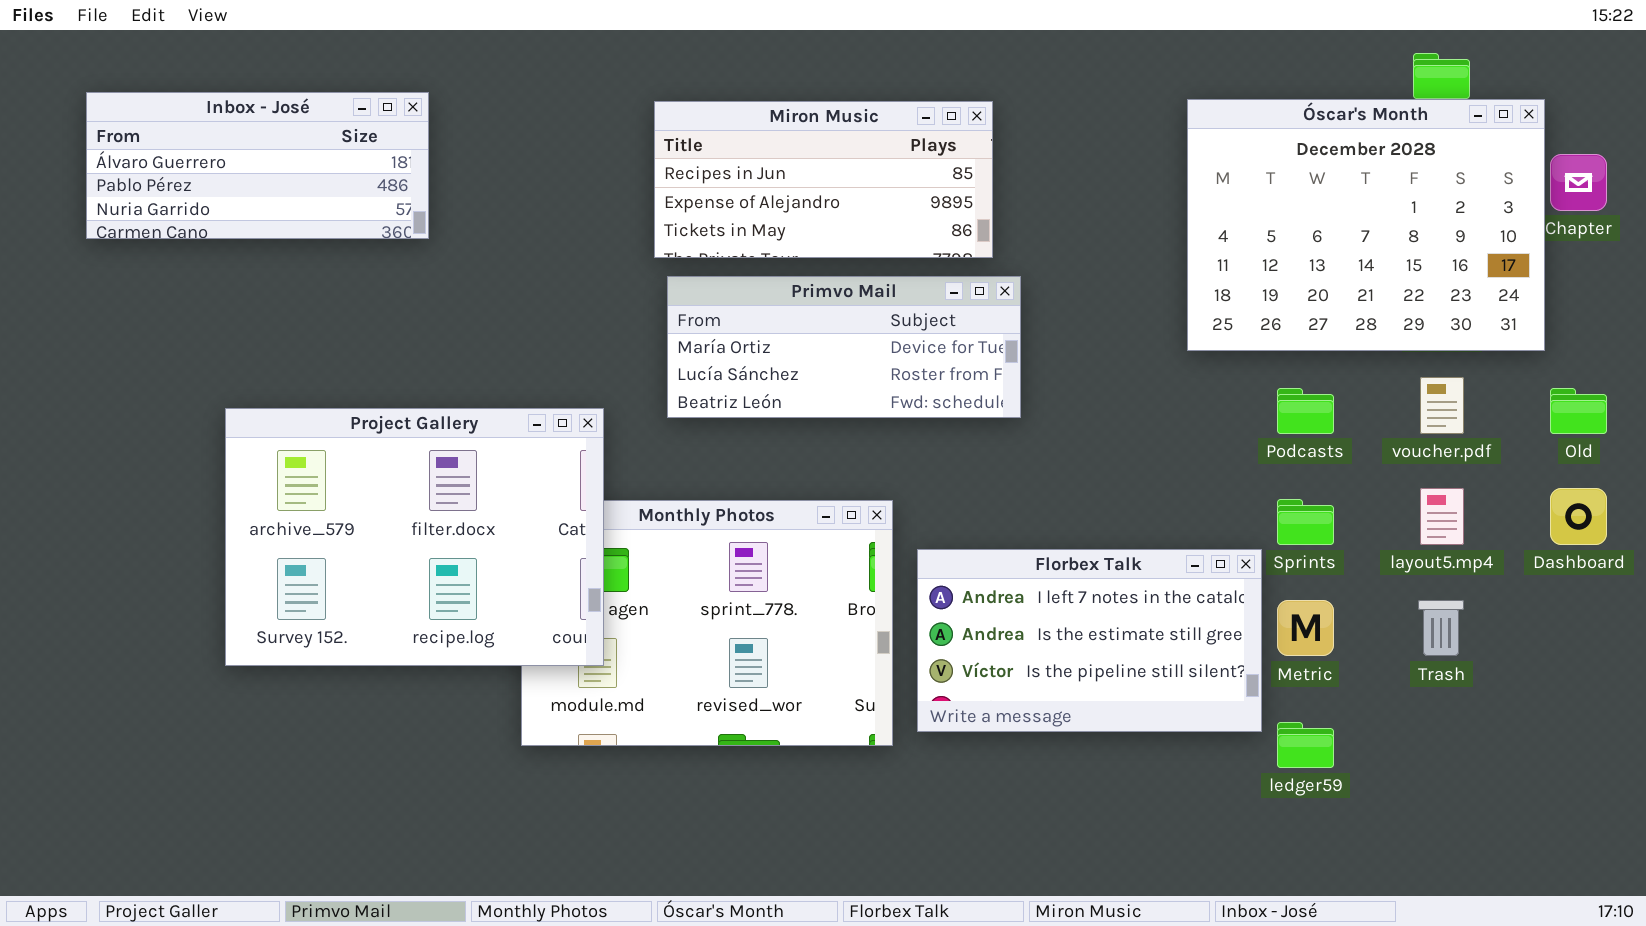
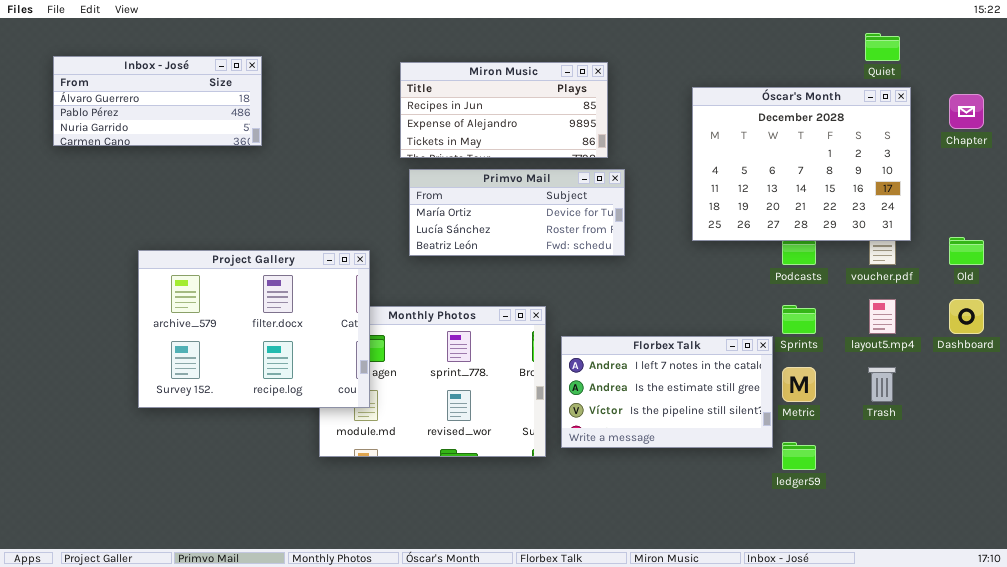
Óscar's Month: [1187,99,1545,351] -> [692,87,911,241], moved

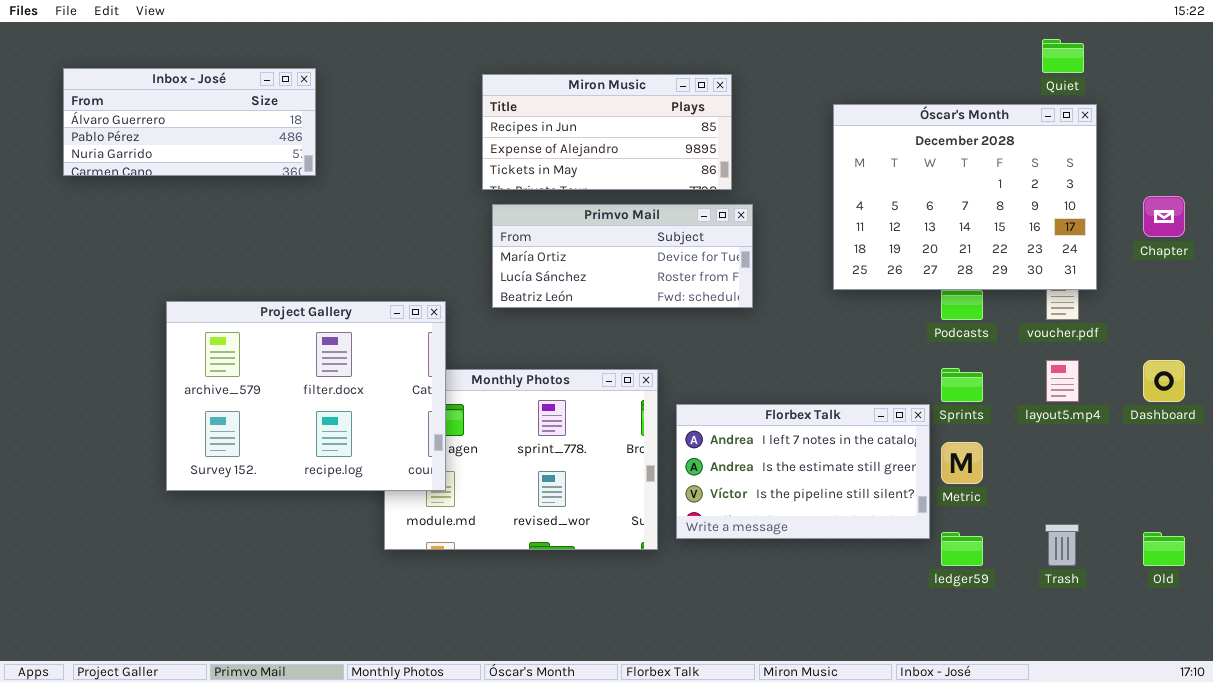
Chapter: [949,94,984,129] -> [1143,196,1185,237], moved
Old: [949,237,984,265] -> [1143,532,1185,566], moved
Trash: [868,367,896,402] -> [1045,524,1079,566], moved

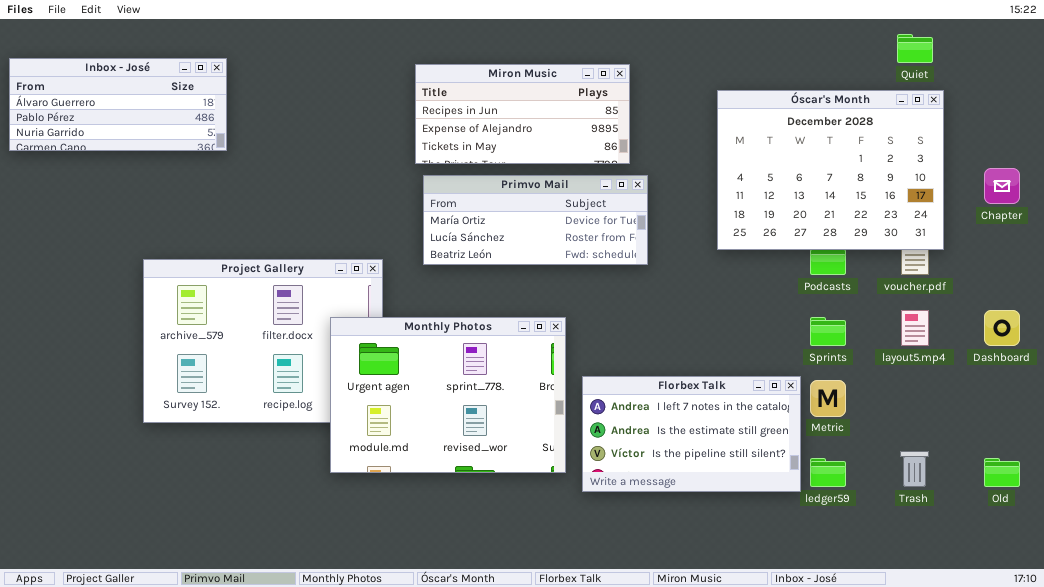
Inbox - José: [63,68,316,176] -> [9,58,227,151], moved
Monthly Photos: [384,369,658,550] -> [330,317,566,473], raised
Florbex Talk: [676,404,930,539] -> [582,376,801,492], moved

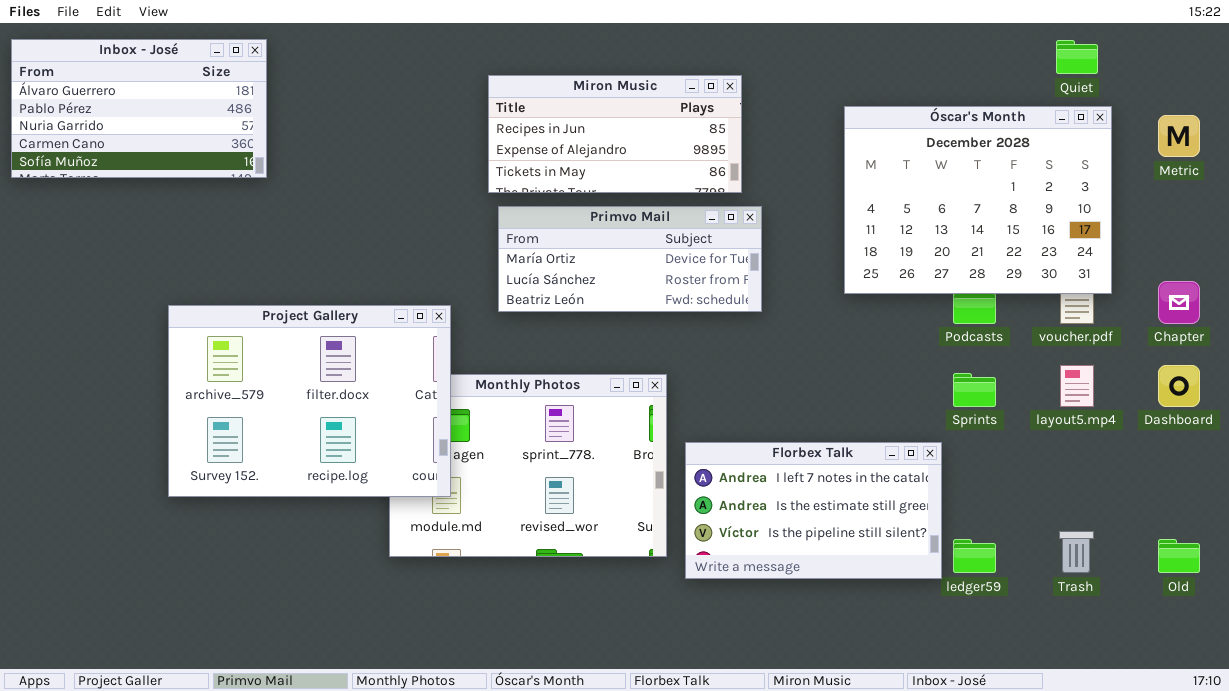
Inbox - José: [9,58,227,151] -> [11,39,267,178], resized
Chapter: [984,168,1020,204] -> [1158,281,1200,324], moved
Project Gallery: [143,259,383,423] -> [168,305,451,497], raised
Metric: [810,380,846,417] -> [1158,115,1200,157], moved

